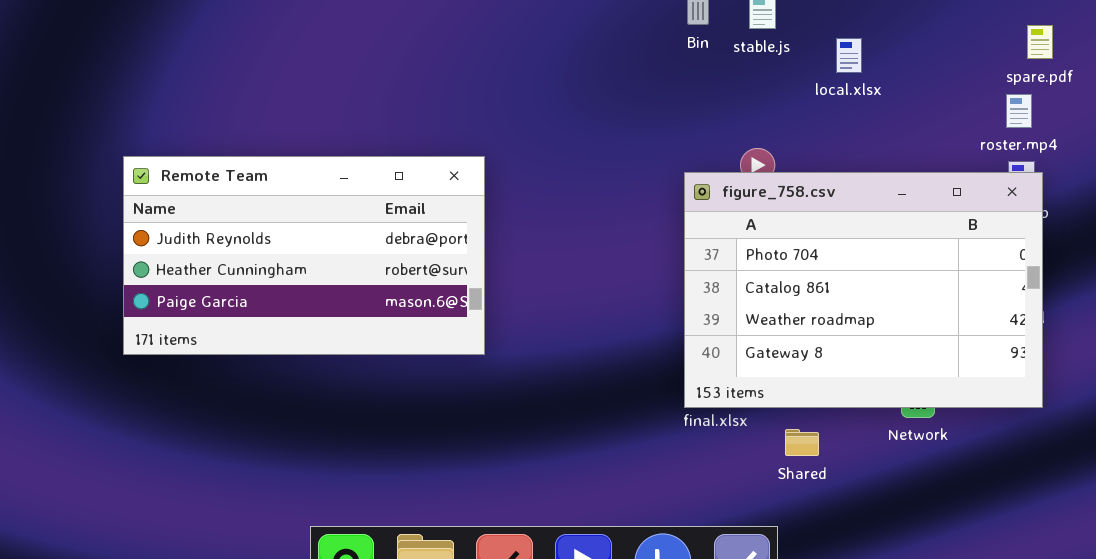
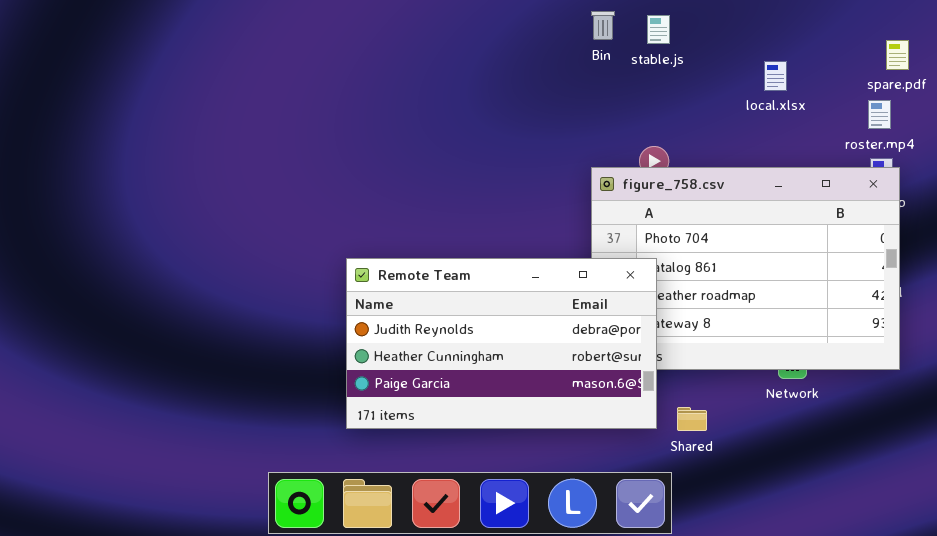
local.xlsx: [836,38,862,73] -> [764,61,787,91], moved
Remote Team: [123,156,485,355] -> [346,258,657,429], moved
Shared: [785,429,819,456] -> [677,407,707,431], moved

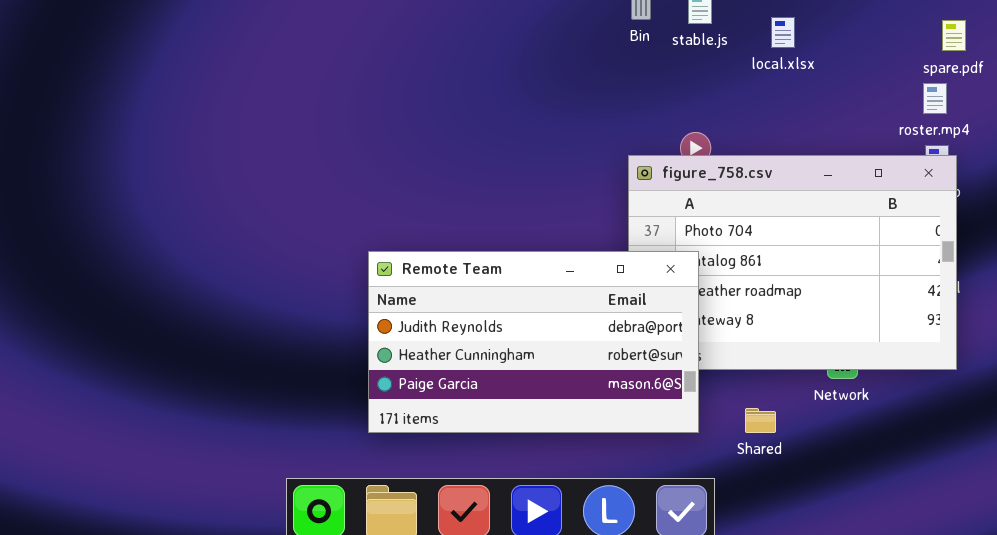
local.xlsx: [764,61,787,91] -> [771,17,795,48], moved
Shared: [677,407,707,431] -> [745,408,776,433], moved

